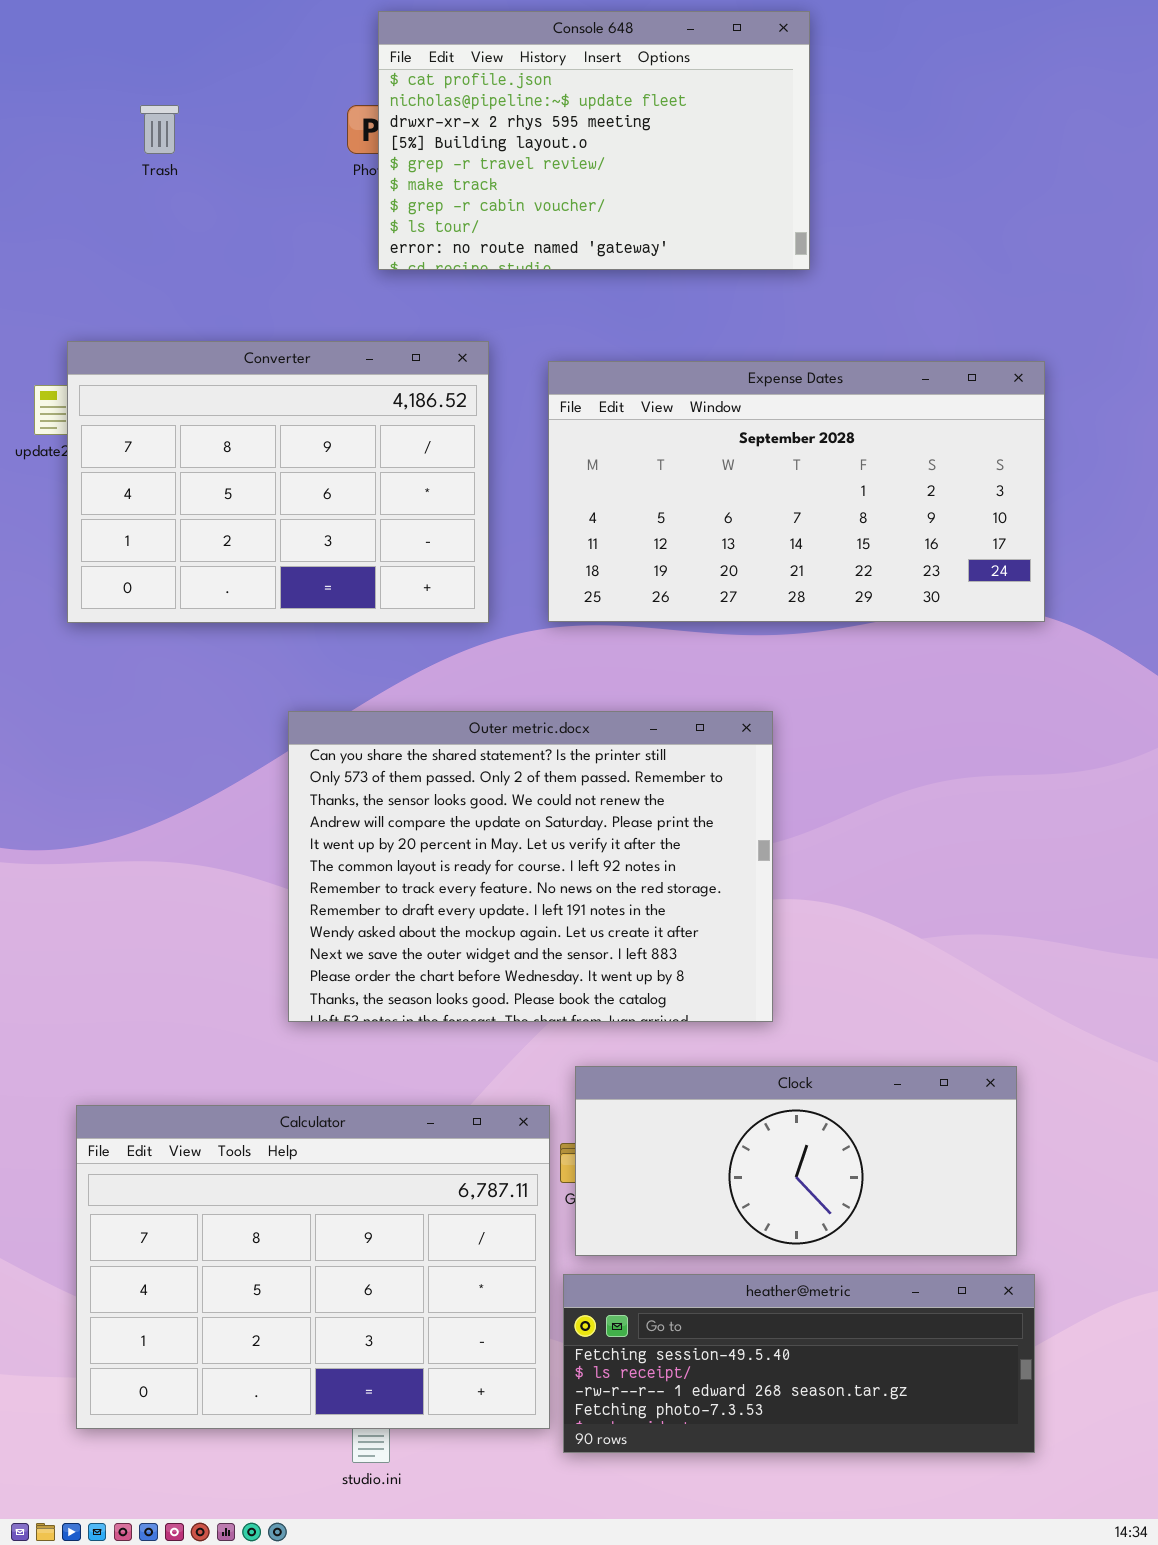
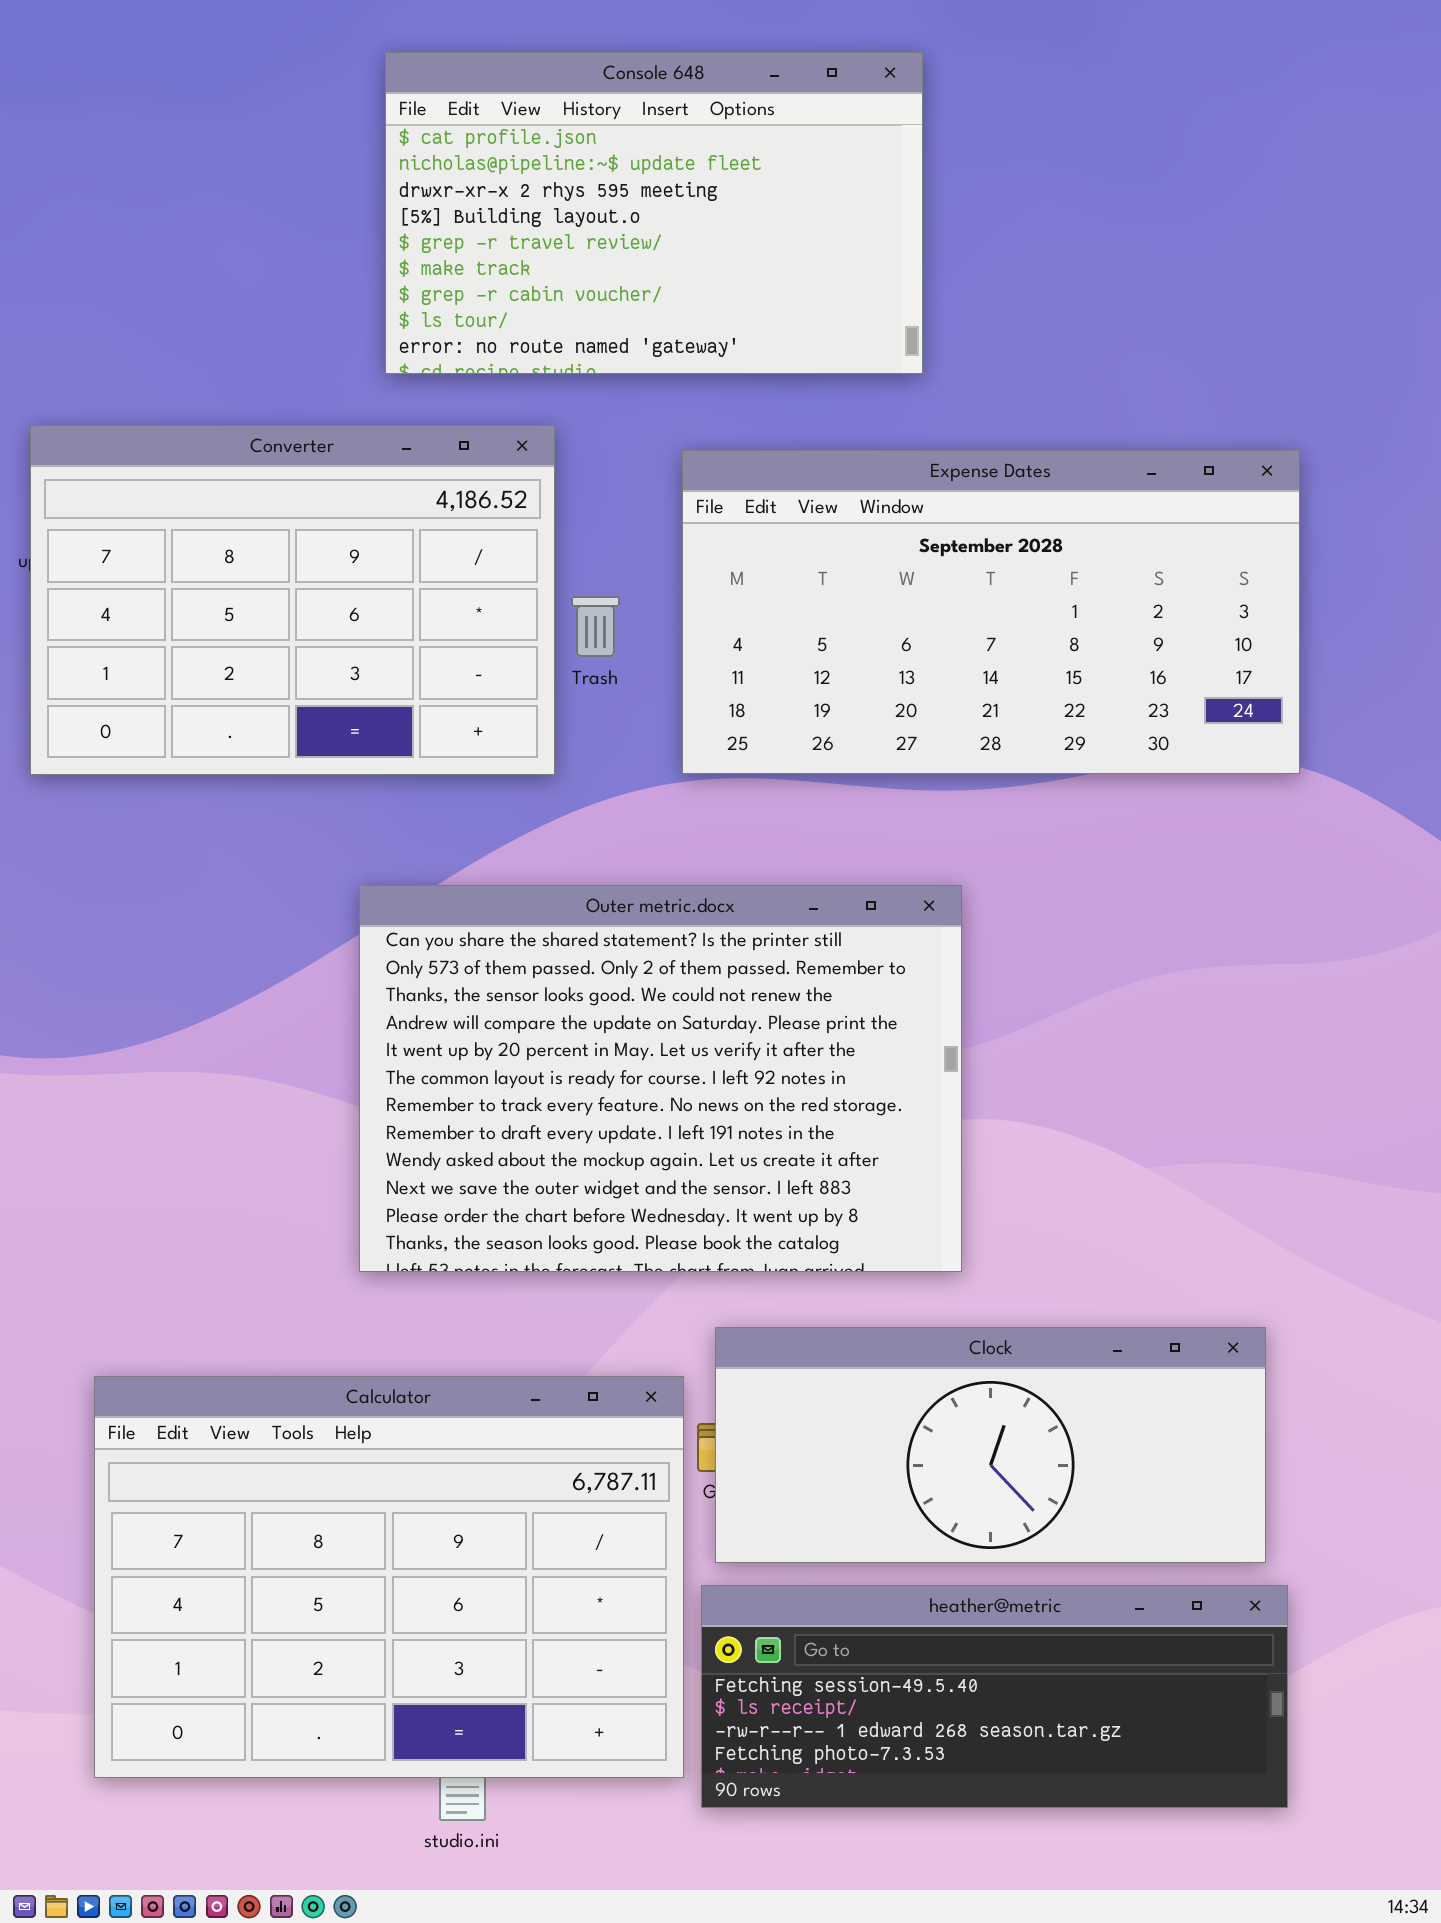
Console 648: [378,11,810,270] -> [385,52,923,374], moved
Trash: [140,105,179,154] -> [571,596,620,657], moved
Converter: [67,341,489,623] -> [30,425,555,775], moved

